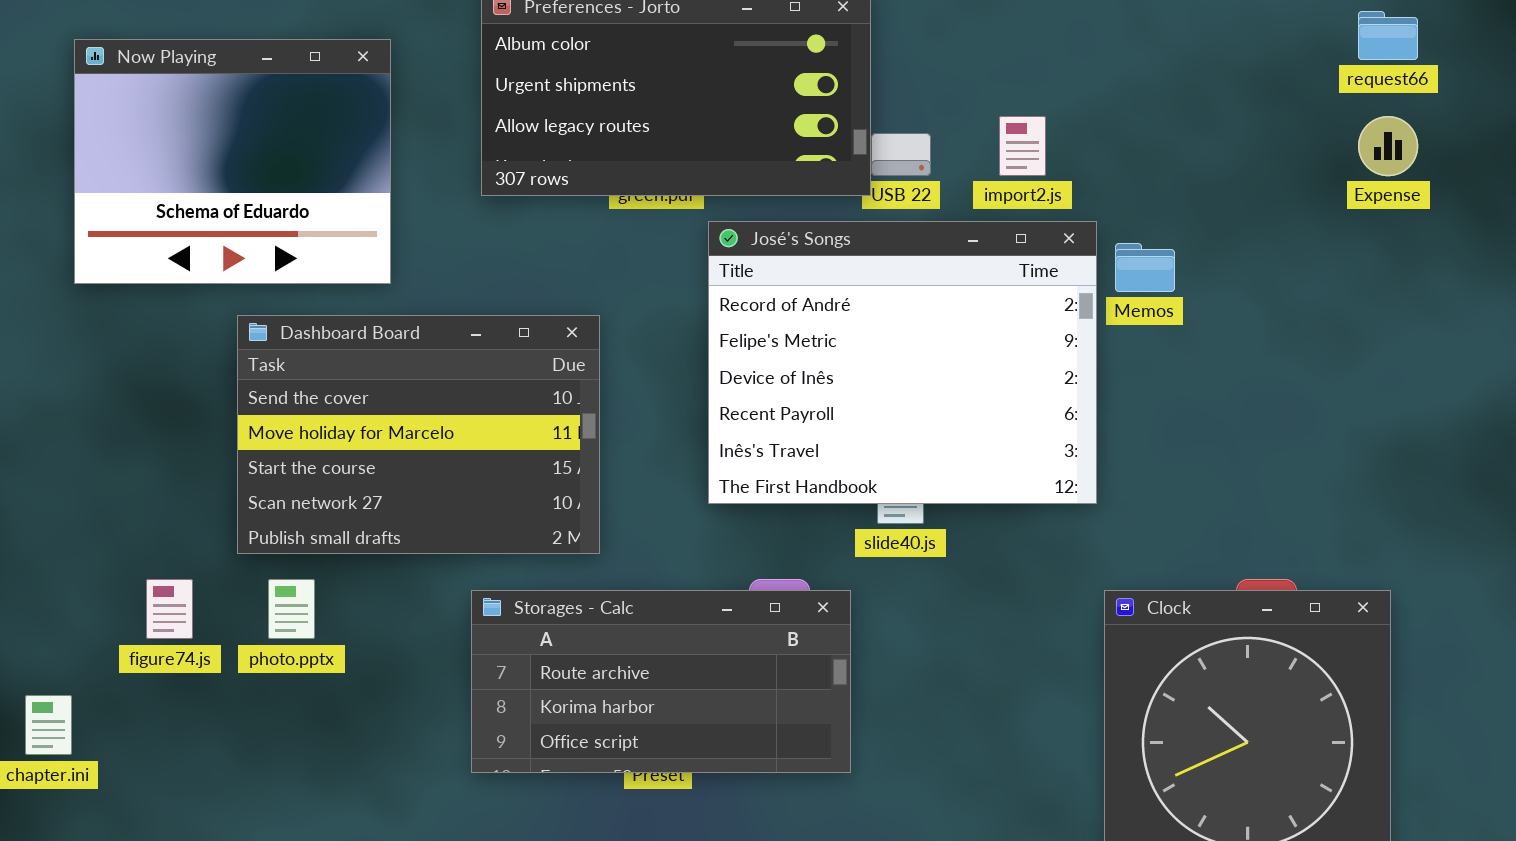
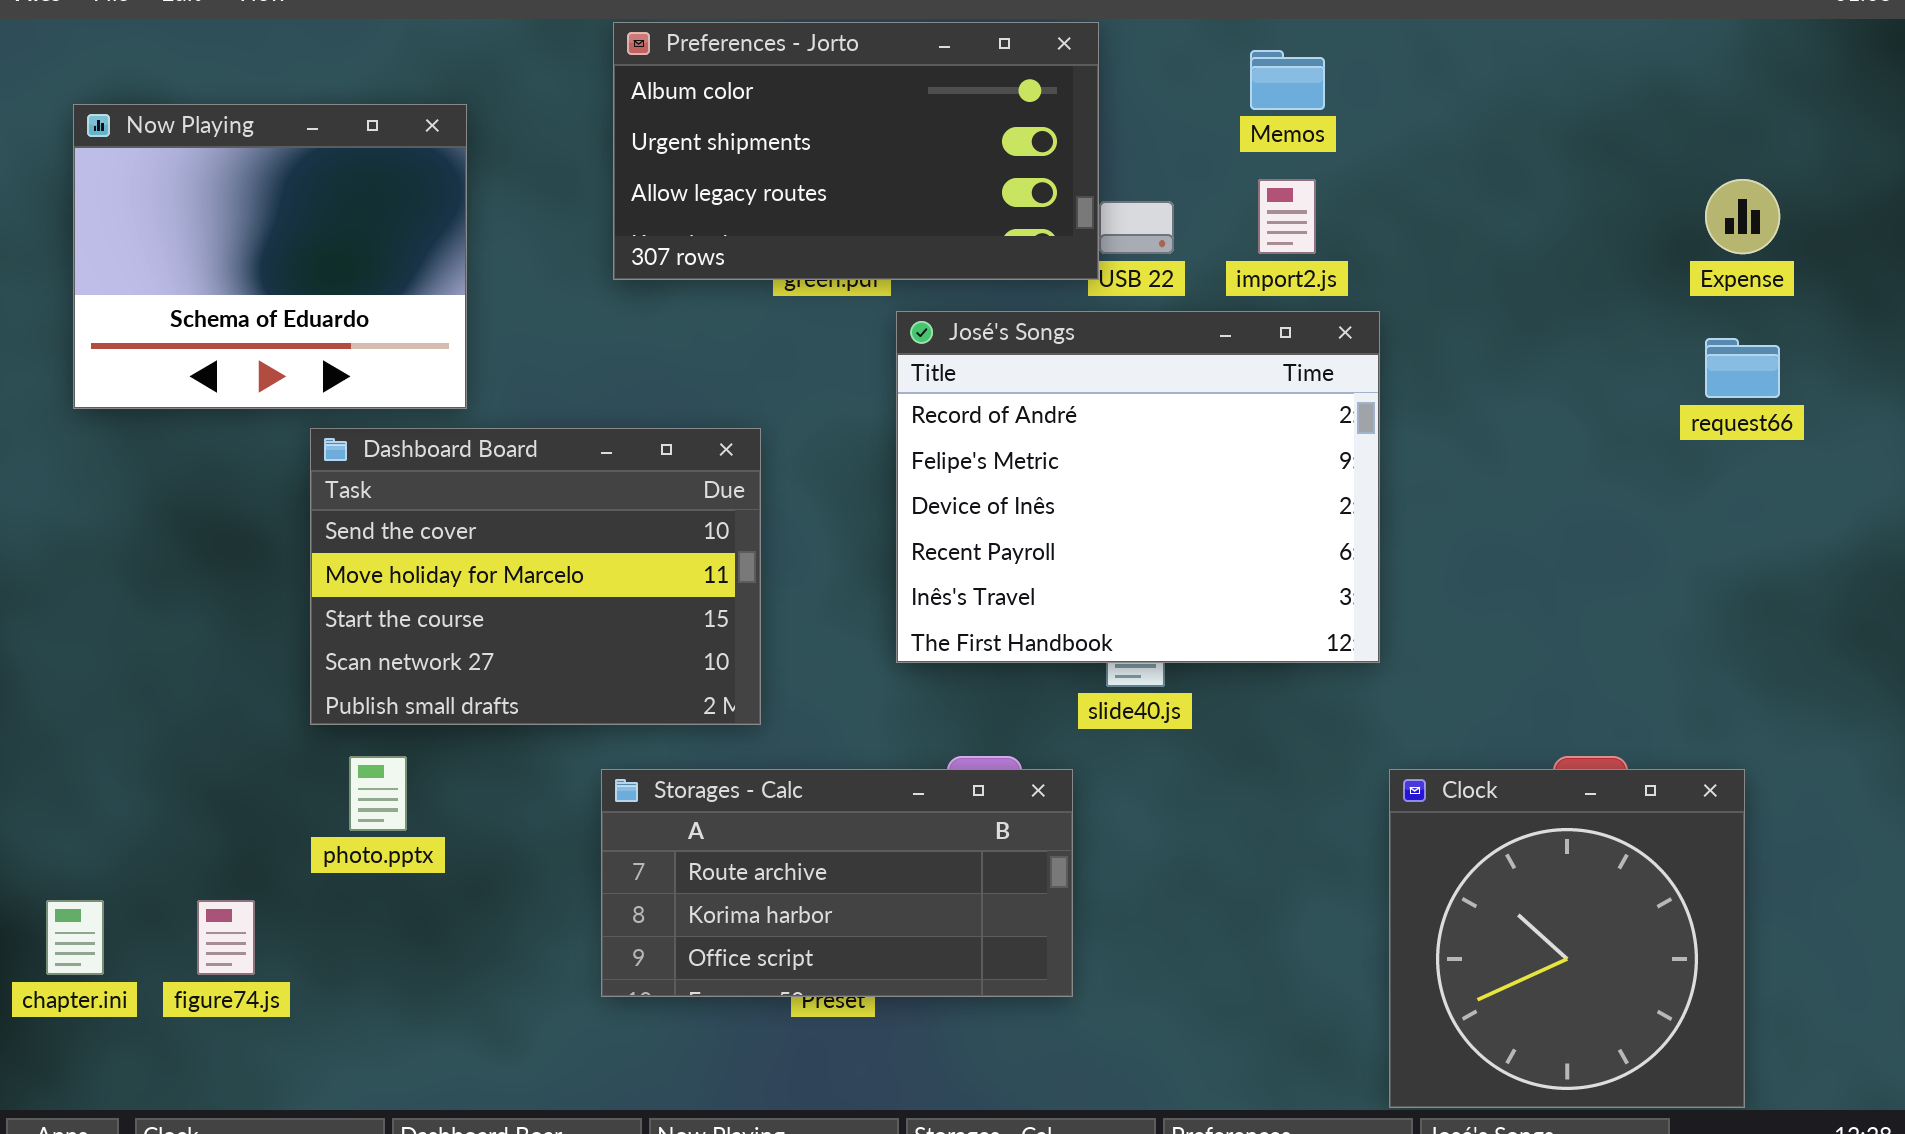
request66: [1358,11,1418,60] -> [1705,338,1780,398], moved
Now Playing: [74,39,391,284] -> [73,104,467,409], moved
Memos: [1115,243,1175,292] -> [1250,50,1325,110], moved
figure74.js: [146,579,193,639] -> [197,900,255,975], moved

